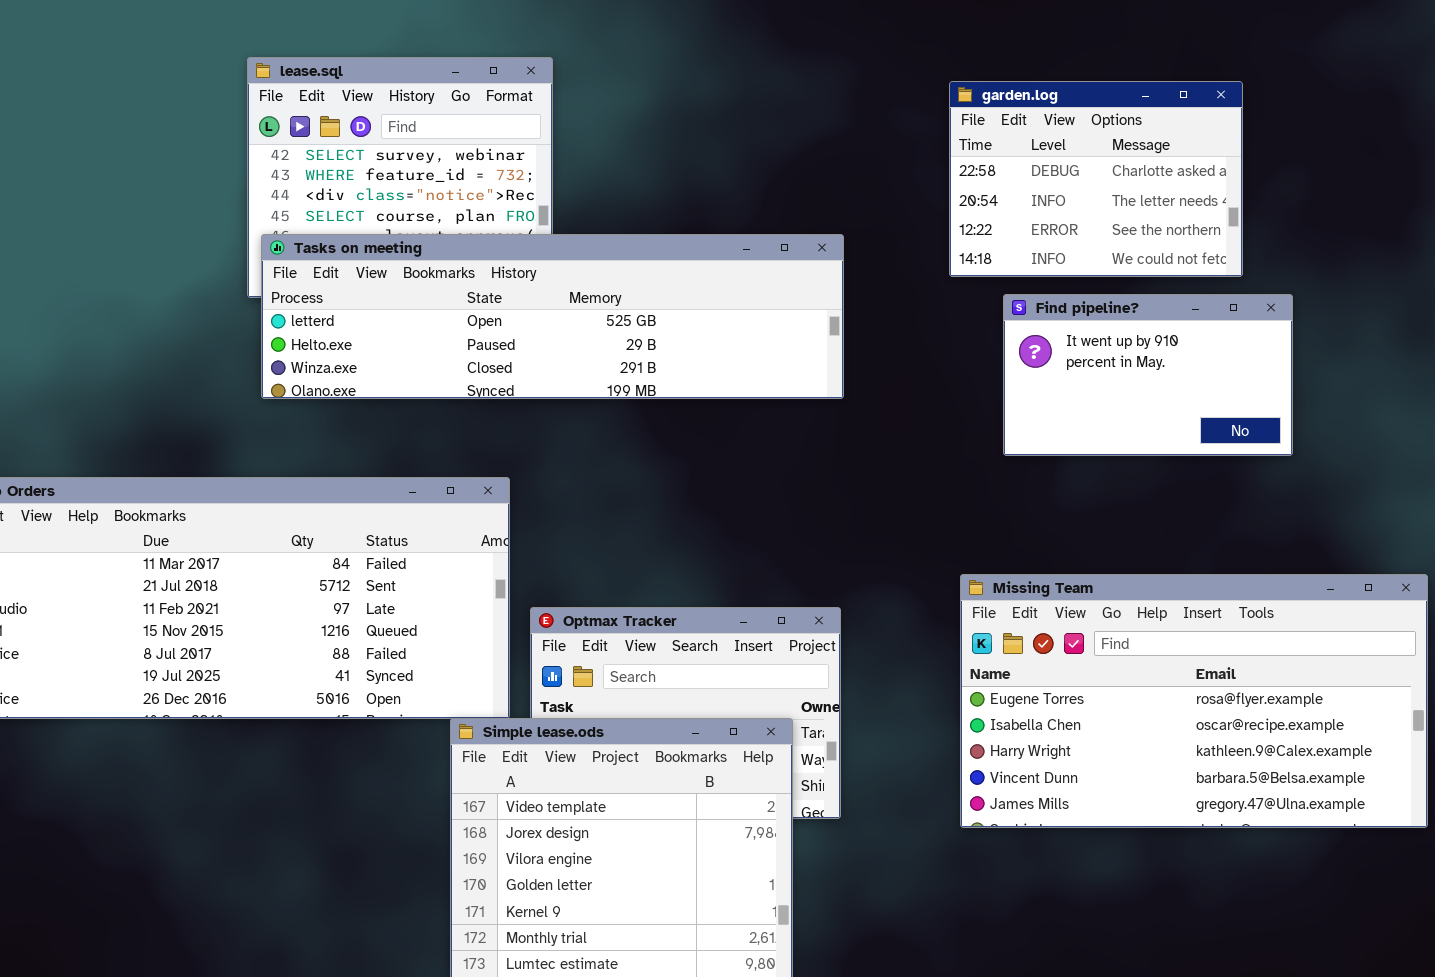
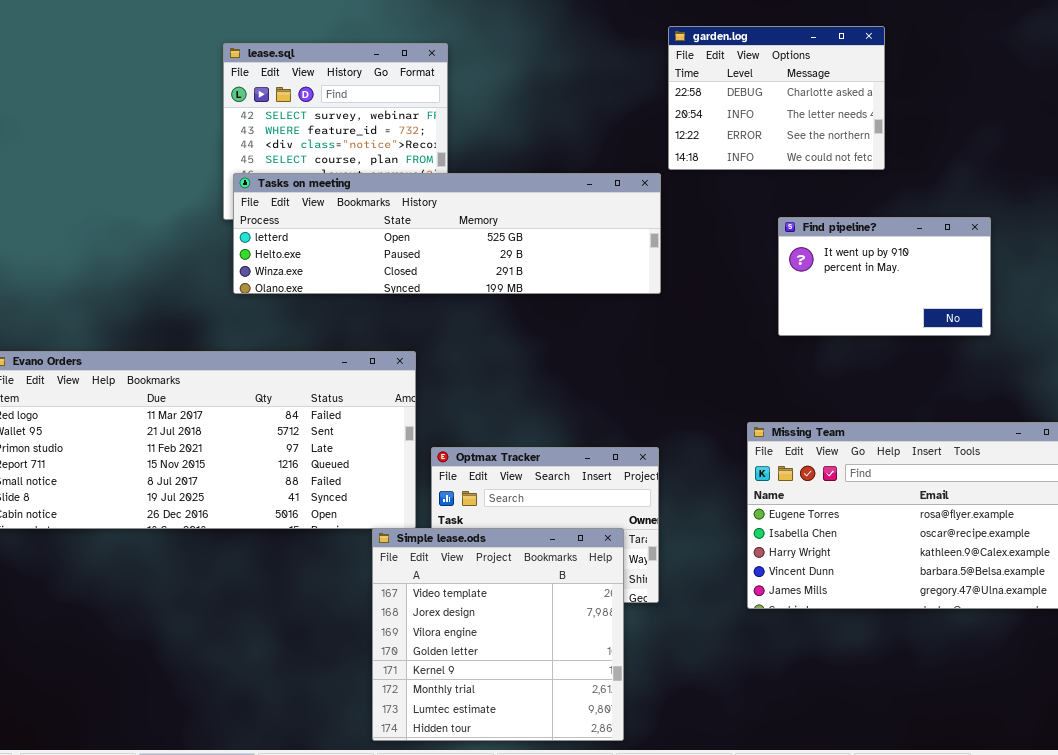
garden.log: [949,81,1243,277] -> [668,26,885,170], moved

